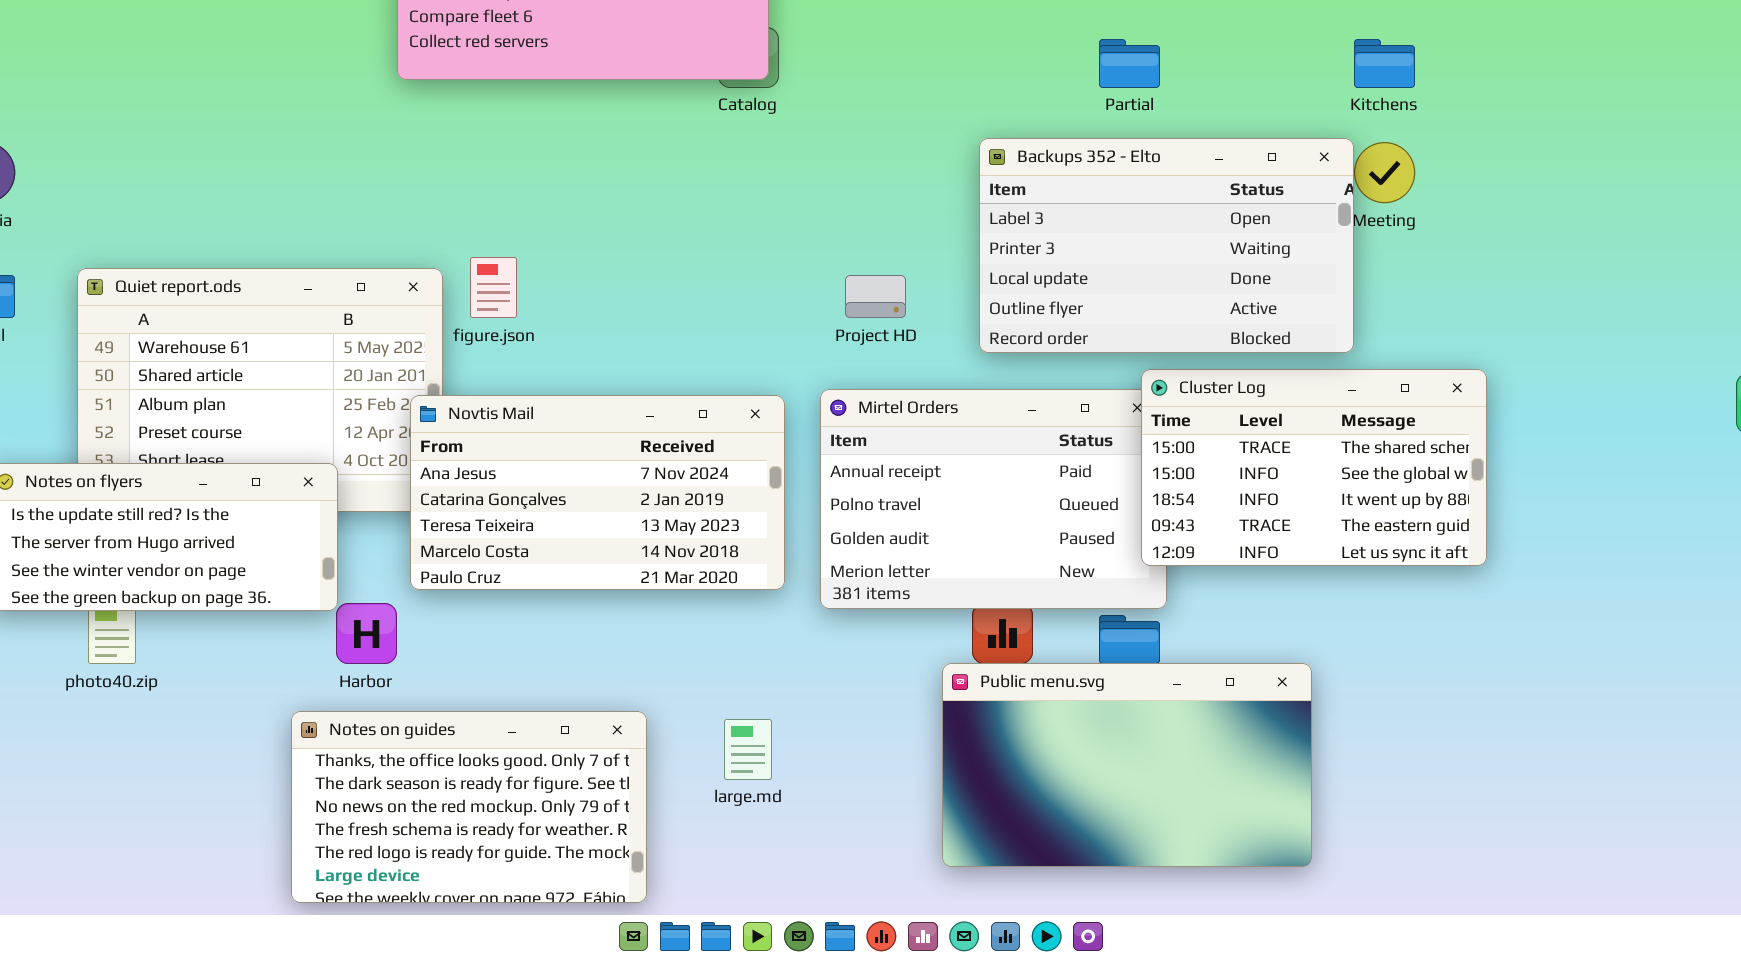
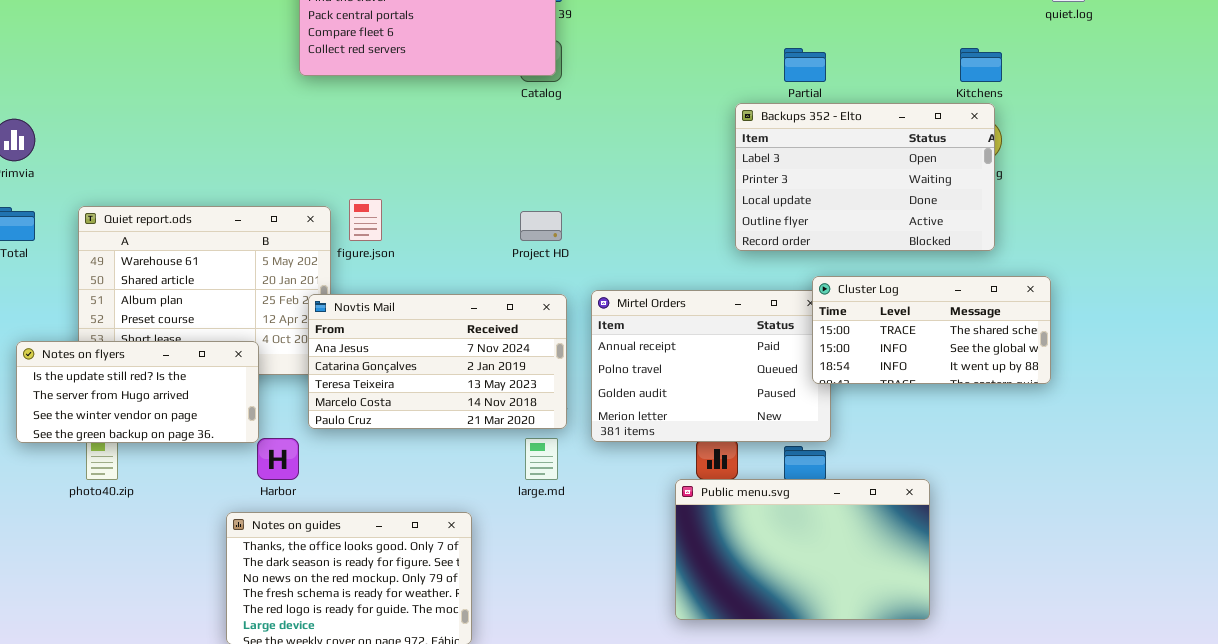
Backups 352 - Elto: [979,138,1354,353] -> [735,103,995,251], moved
Project HD: [845,275,906,318] -> [520,211,562,241], moved
Cluster Log: [1141,369,1487,566] -> [812,276,1051,384], resized
large.md: [724,719,772,780] -> [525,438,558,480], moved

